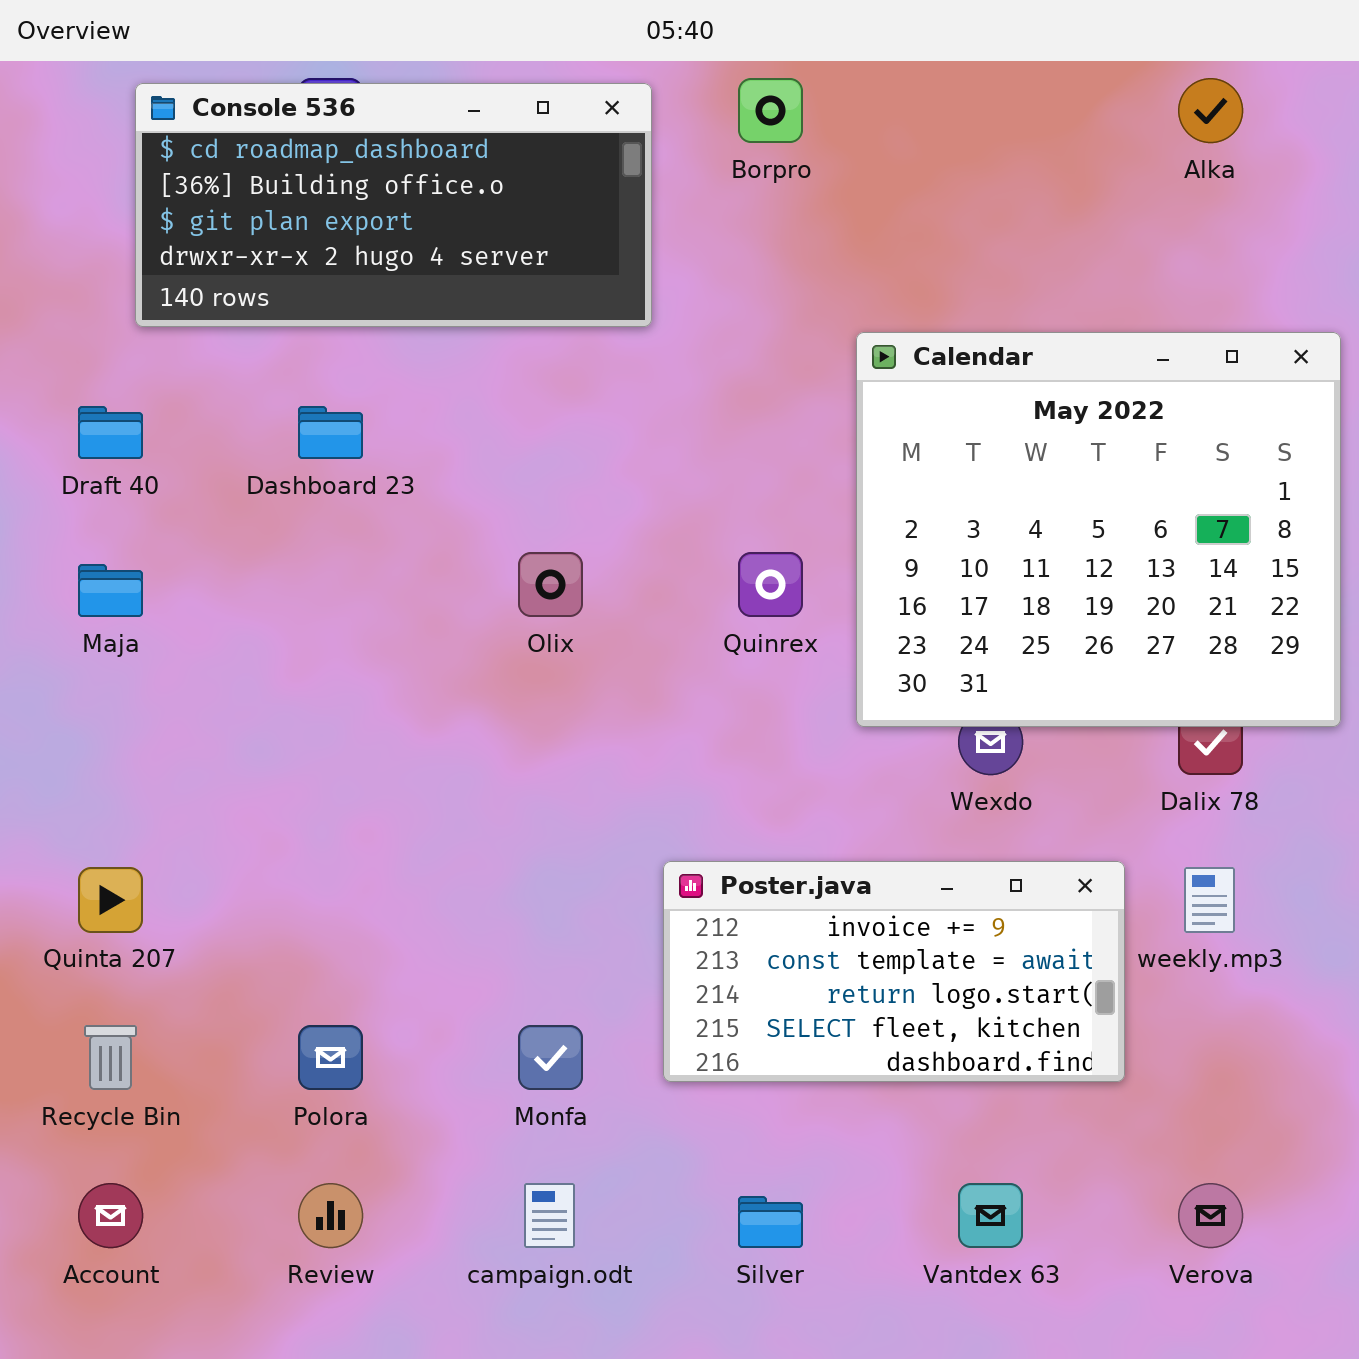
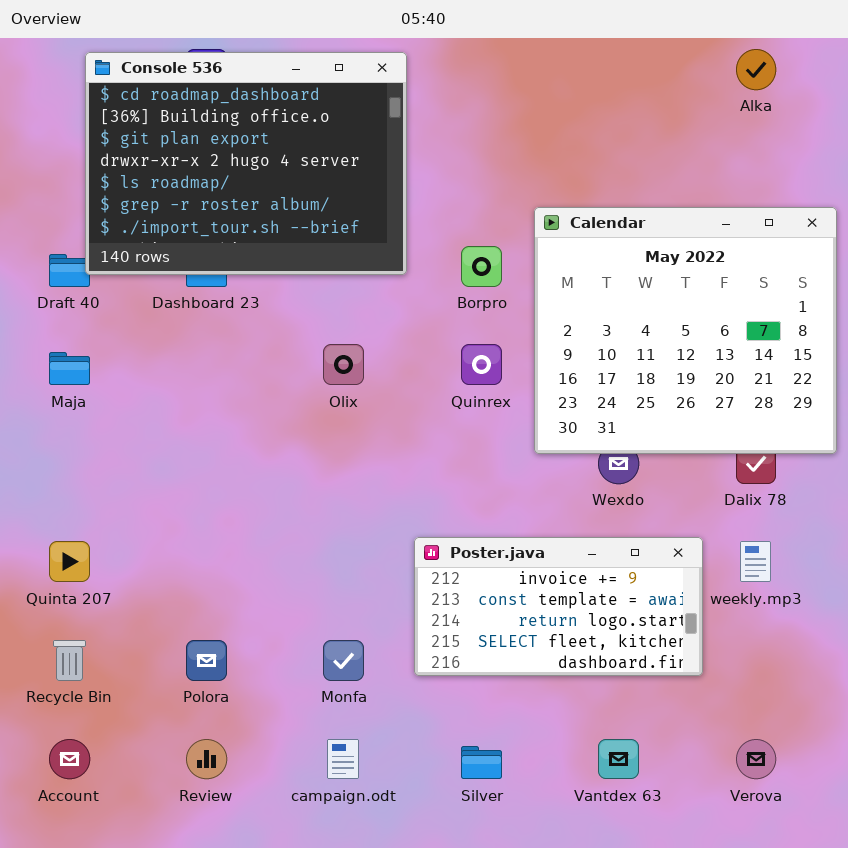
Borpro: [738,78,803,143] -> [461,246,502,287], moved
Console 536: [135,83,652,327] -> [85,52,407,275], resized

